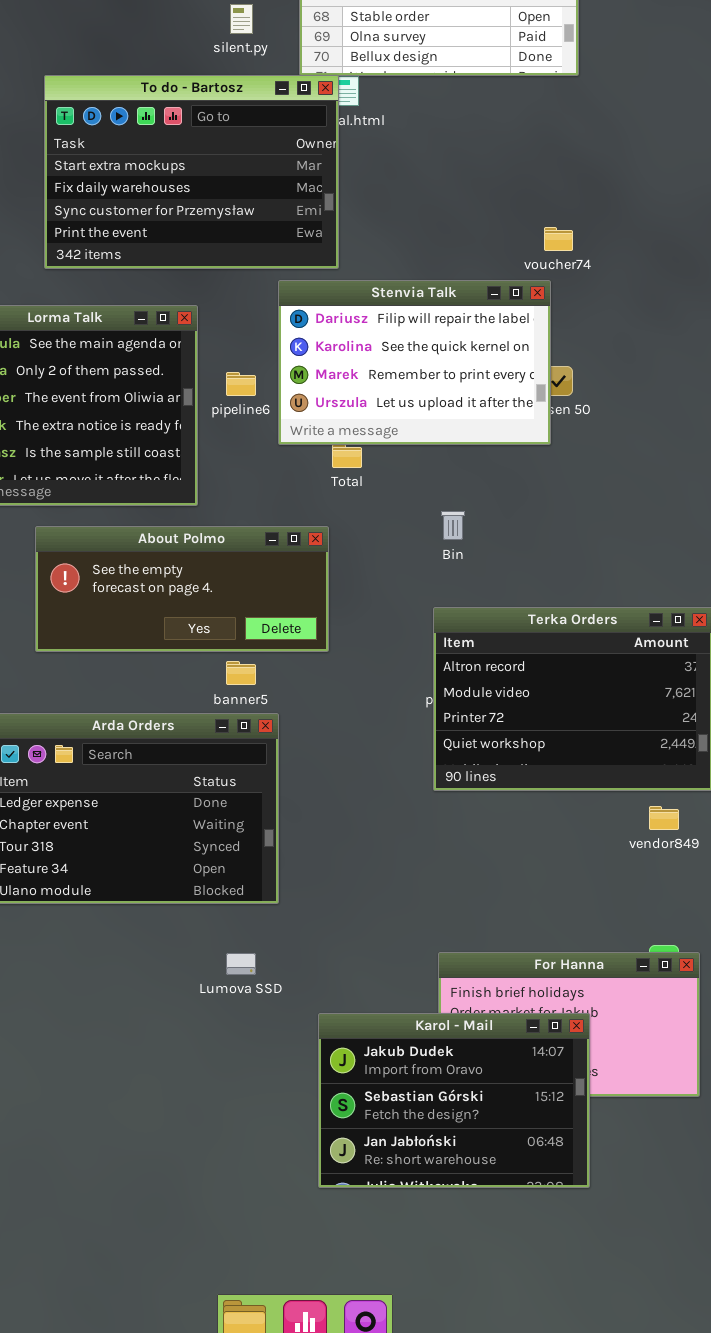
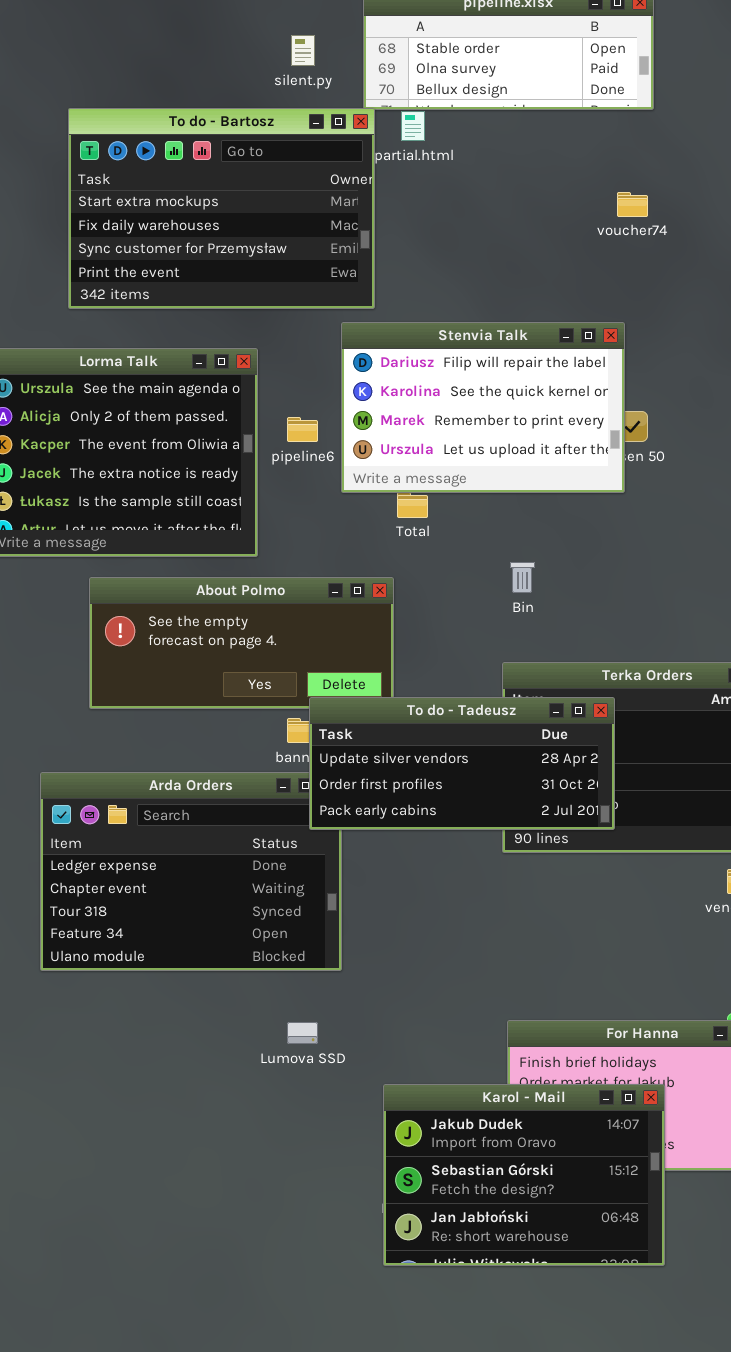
To do - Bartosz: [44,75,339,269] -> [68,108,375,309], moved
voucher74: [544,227,573,251] -> [617,192,648,217], moved
To do - Tadeusz: none -> [309,697,615,830], opened

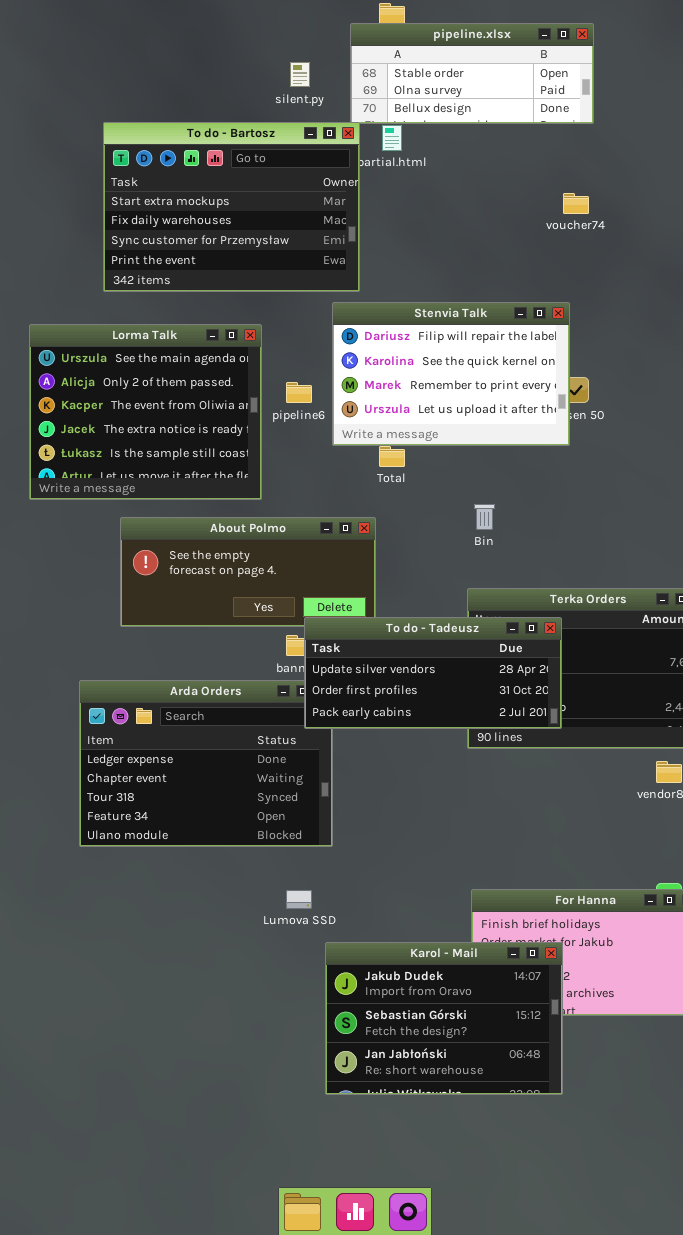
Karol - Mail: [383,1084,665,1266] -> [325,942,563,1095], moved

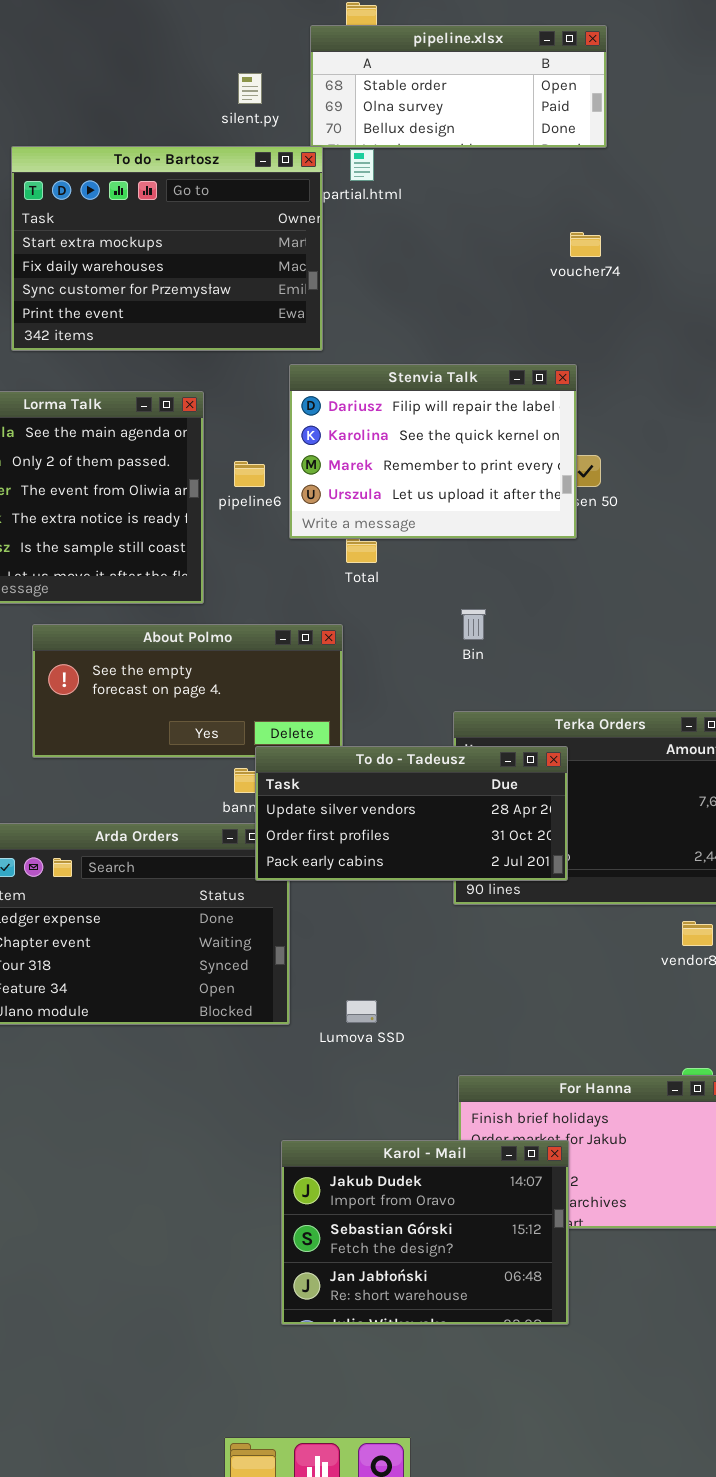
Lumova SSD: [286,890,312,909] -> [346,1000,377,1023], moved

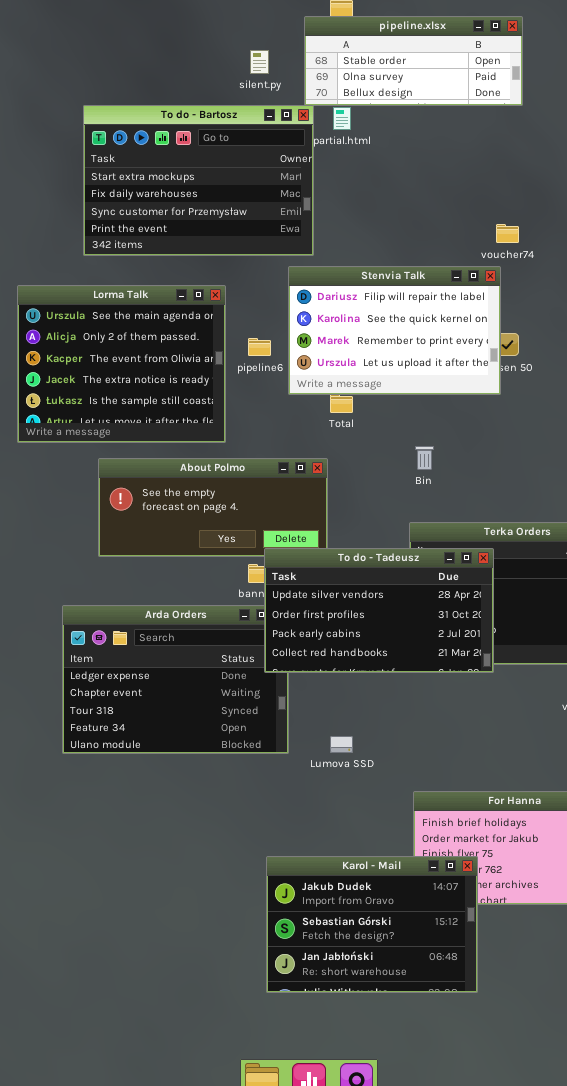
voucher74: [570,232,601,257] -> [496,224,519,243], moved
To do - Tadeusz: [255,746,568,881] -> [264,548,494,673], resized
Karol - Mail: [281,1140,569,1325] -> [266,856,478,993], moved

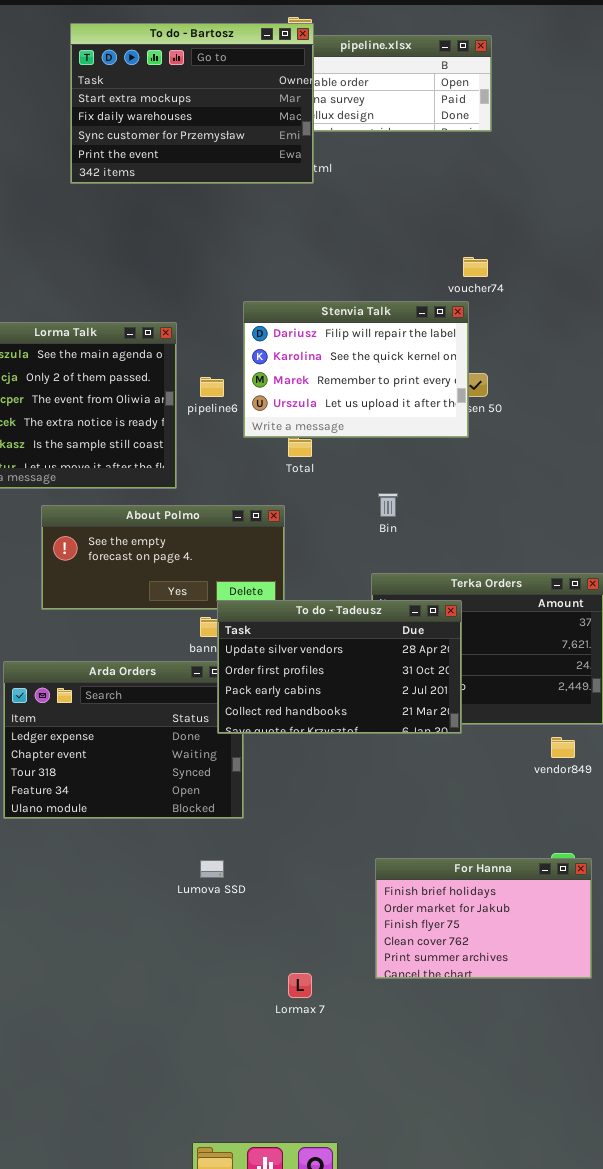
To do - Bartosz: [83,105,314,256] -> [70,23,314,184], moved
Lumova SSD: [330,736,353,753] -> [200,860,224,878], moved
Karol - Mail: [266,856,478,993] -> none, closed

